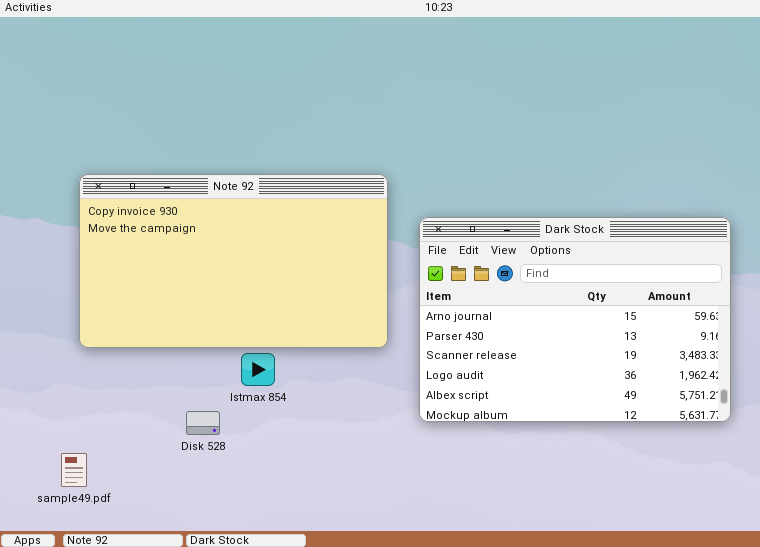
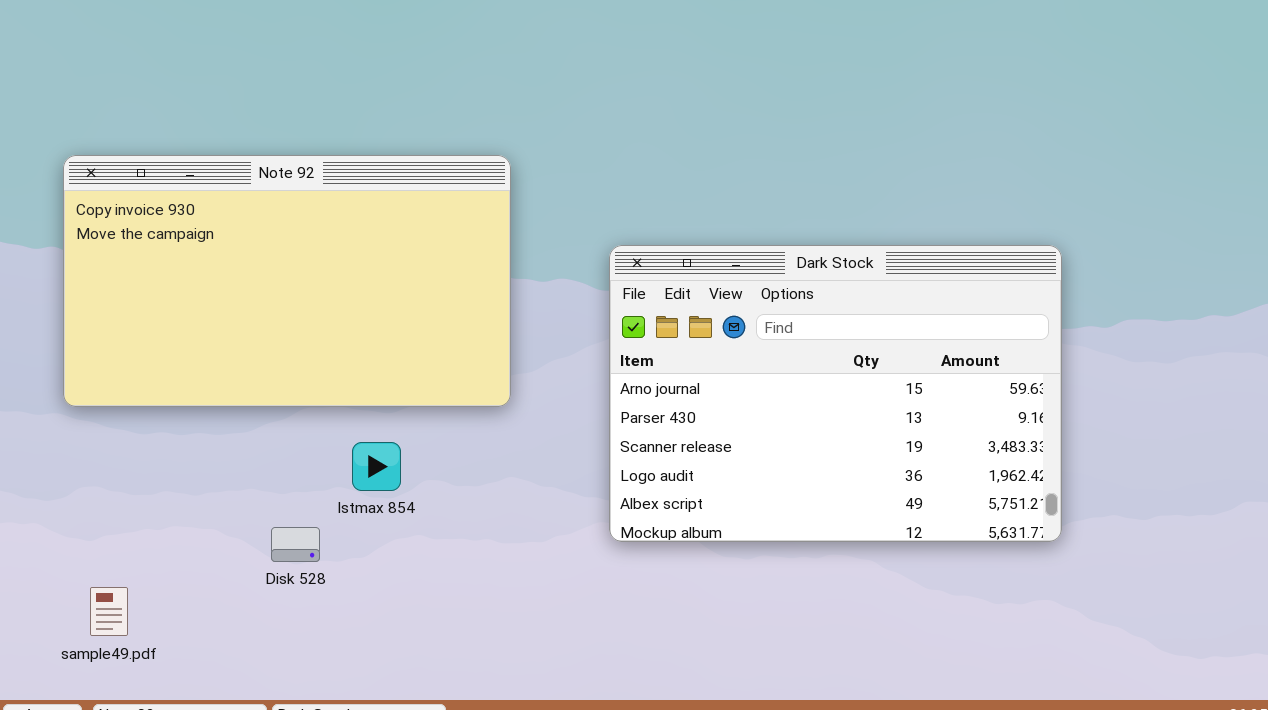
Note 92: [79,174,388,348] -> [63,155,511,407], moved

